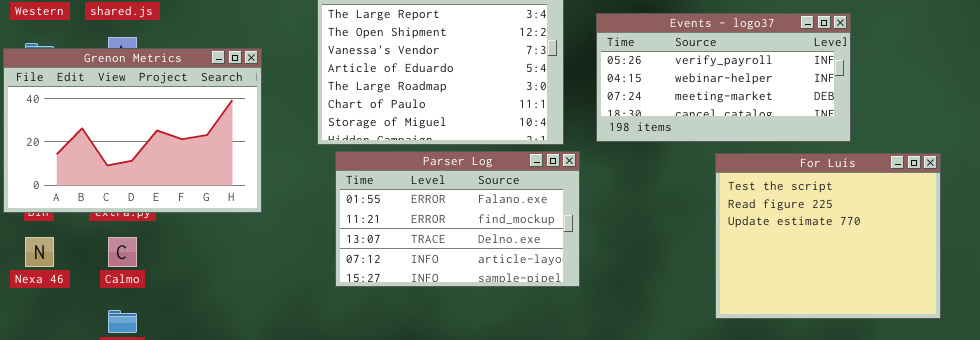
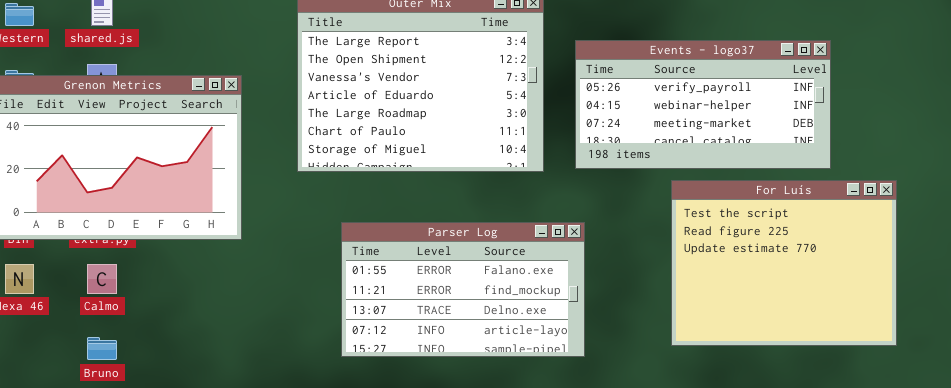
Parser Log: [335,151,580,287] -> [341,222,585,357], moved
For Luís: [715,153,941,319] -> [671,180,897,346], moved

